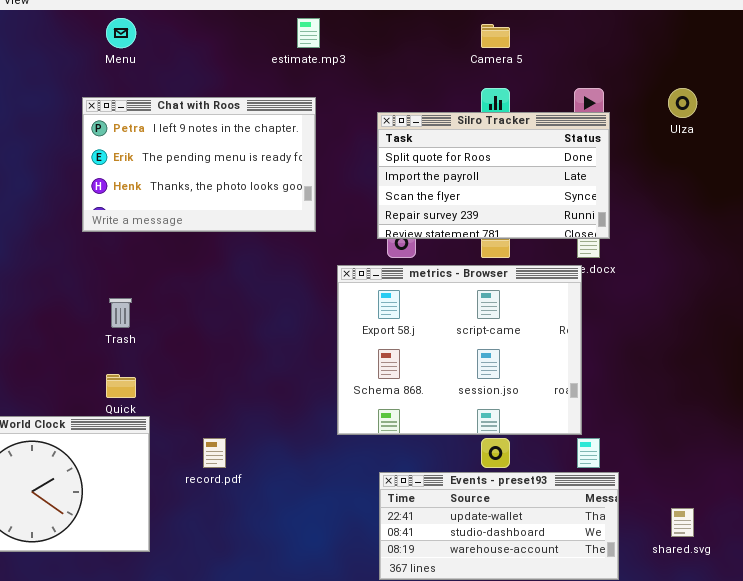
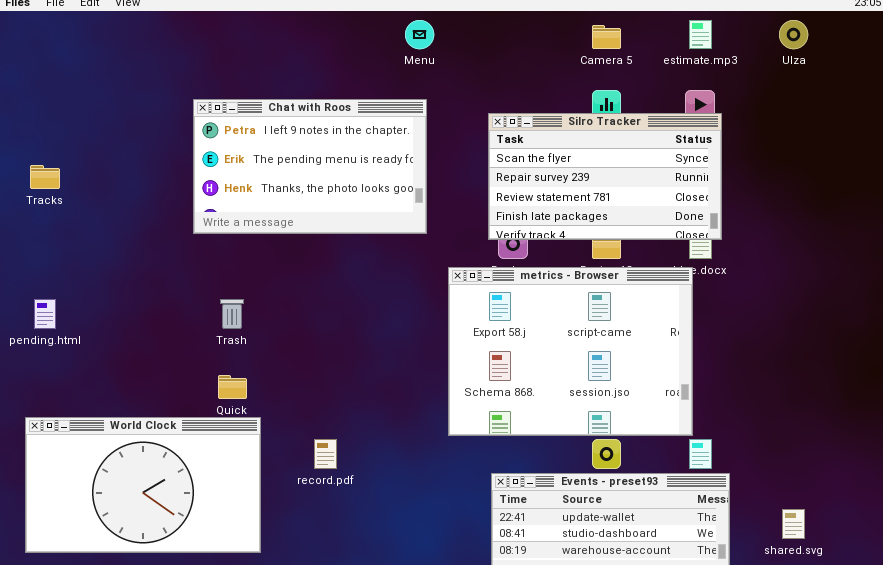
Menu: [106,18,136,48] -> [405,20,434,49], moved
estimate.mp3: [297,18,320,48] -> [689,20,712,49], moved
Ulza: [668,88,697,118] -> [779,20,808,49], moved
Silro Tracker: [377,112,610,239] -> [488,113,722,240], scrolled down 2 rows

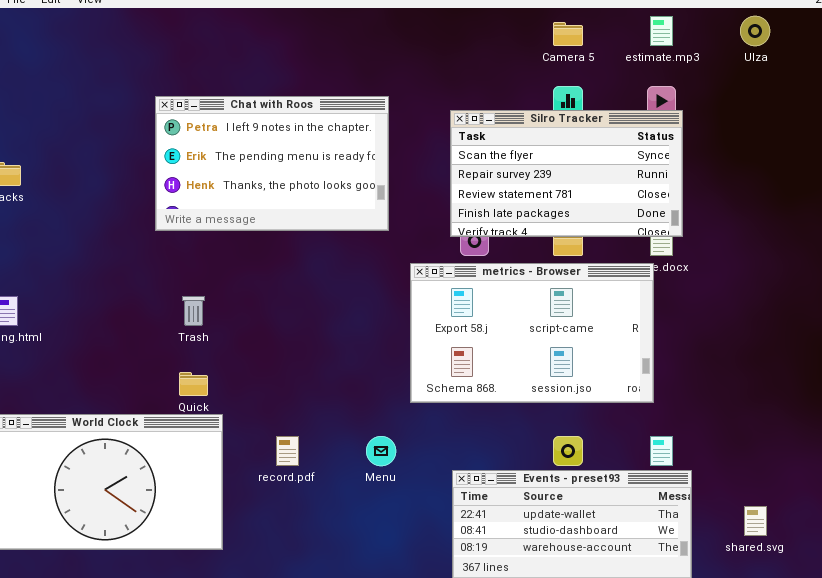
Menu: [405,20,434,49] -> [366,436,396,466], moved
metrics - Browser: [448,267,693,436] -> [410,263,654,403], resized

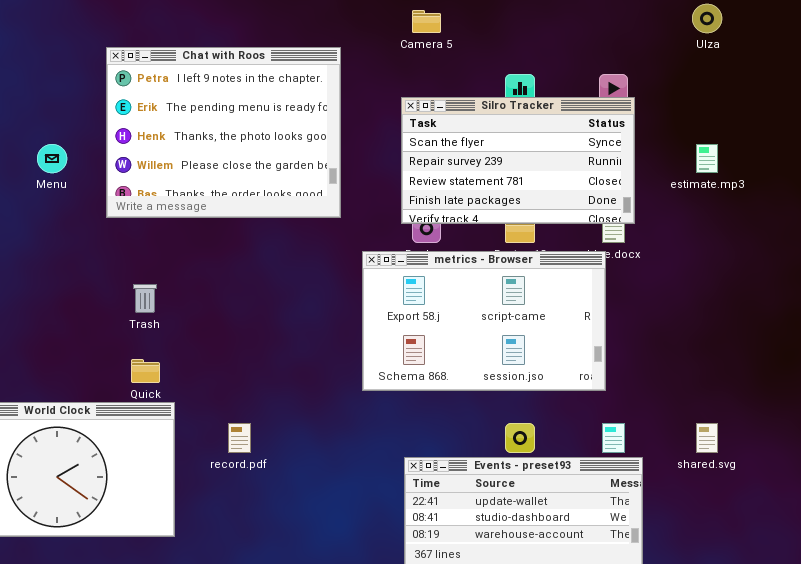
estimate.mp3: [650,16,673,46] -> [696,144,718,173], moved
Camera 5: [553,22,583,46] -> [412,10,441,33], moved
Chat with Roos: [155,96,389,231] -> [106,47,341,218], resized
Menu: [366,436,396,466] -> [37,144,67,173], moved
shared.svg: [744,506,767,536] -> [696,423,718,453], moved

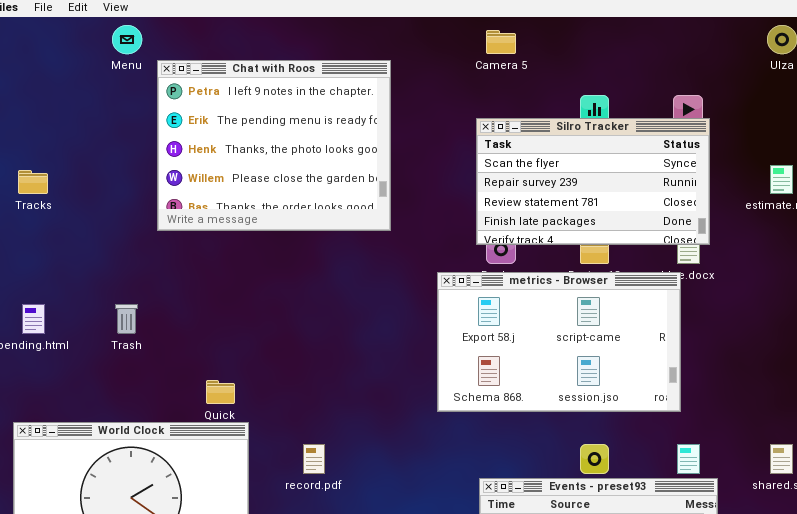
Chat with Roos: [106,47,341,218] -> [157,60,391,231], moved
Menu: [37,144,67,173] -> [112,25,142,54], moved
Trash: [133,284,157,313] -> [115,304,138,334], moved

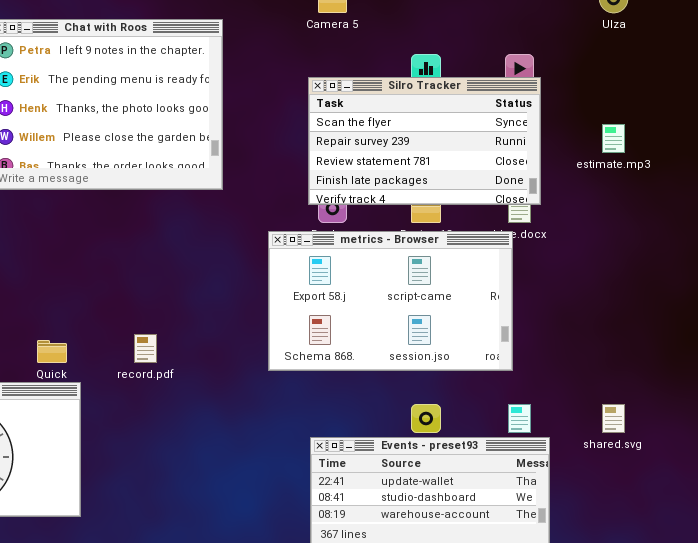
record.pdf: [303,444,325,474] -> [134,334,157,363], moved

